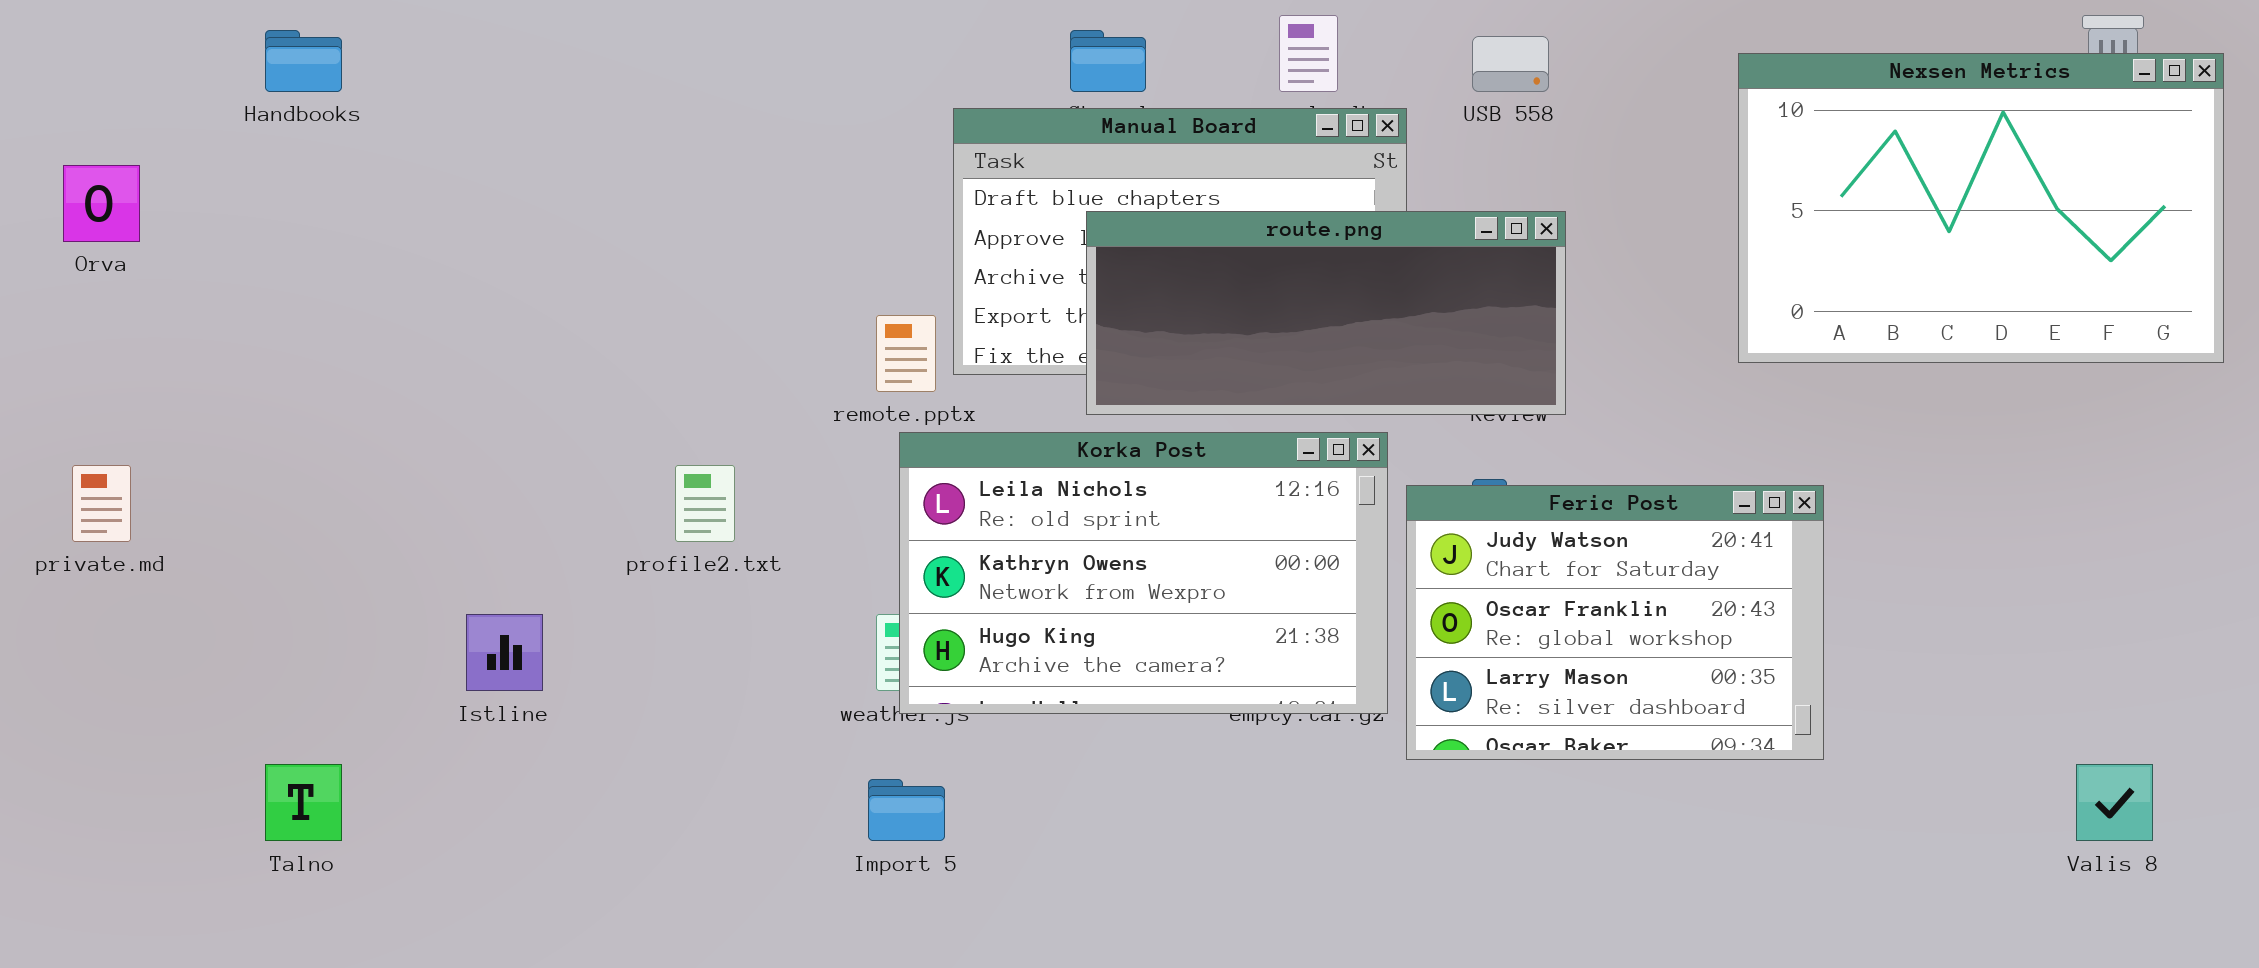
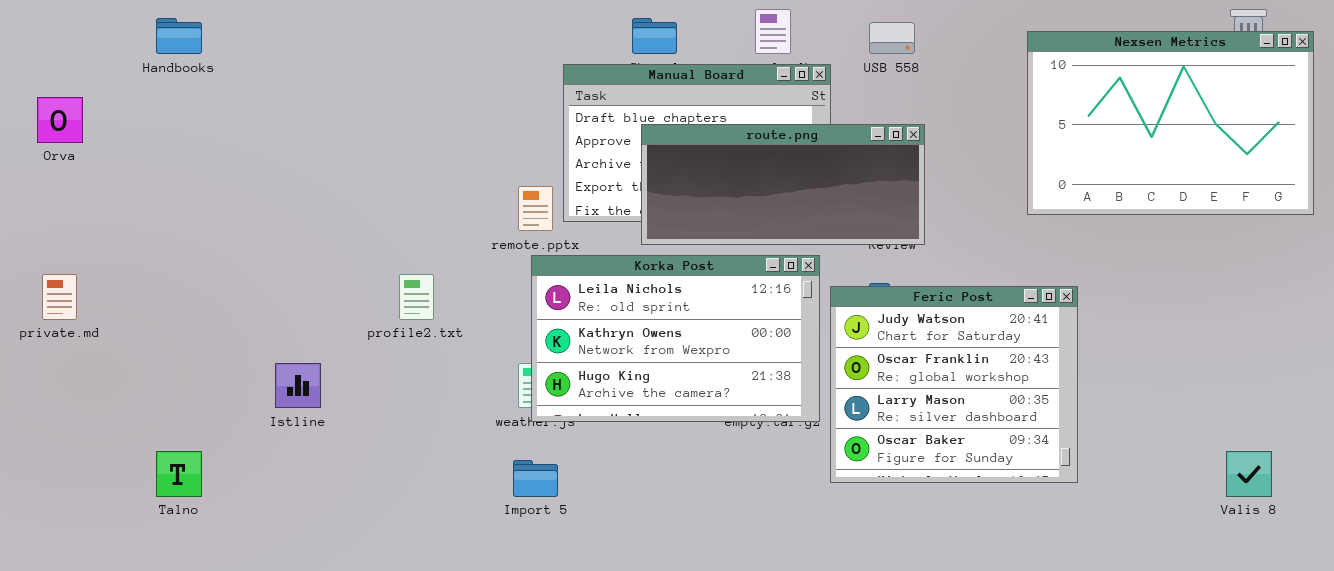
Feric Post: [1406,485,1824,760] -> [830,286,1078,483], resized

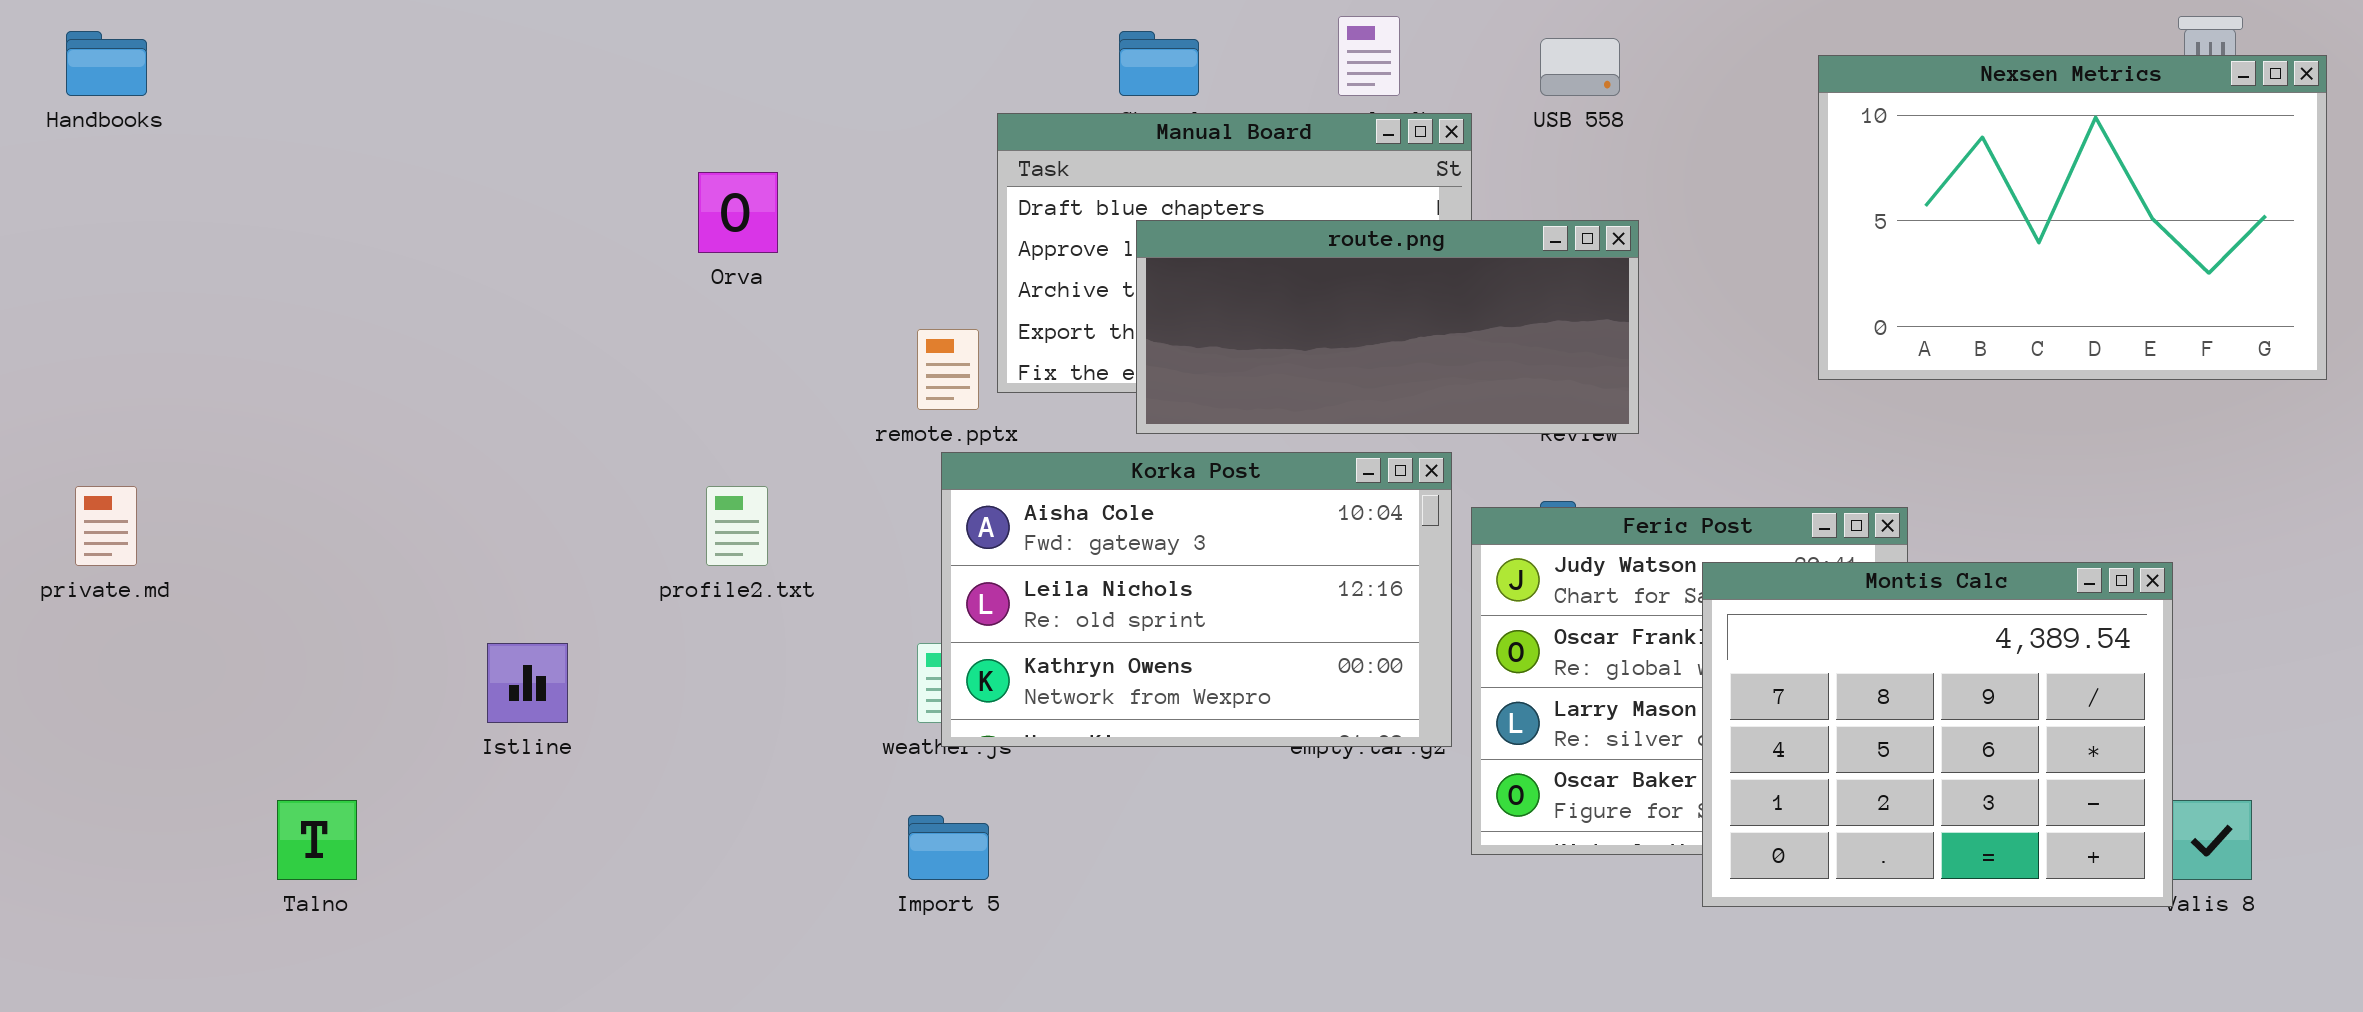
Handbooks: [156,18,202,54] -> [66,31,147,96], moved
Orva: [37,97,83,143] -> [698,172,778,253], moved
Korka Post: [531,255,820,422] -> [941,452,1452,747], scrolled up 1 row
Montis Calc: none -> [1702,562,2173,907], opened

